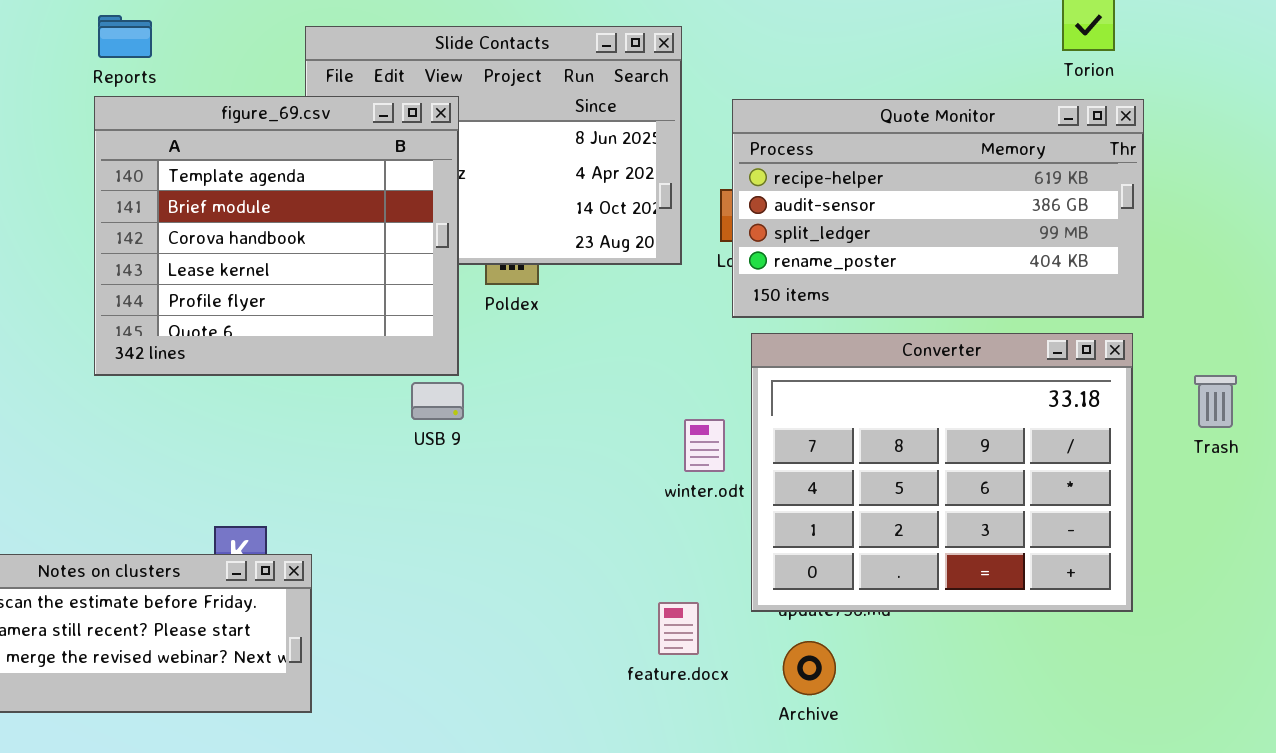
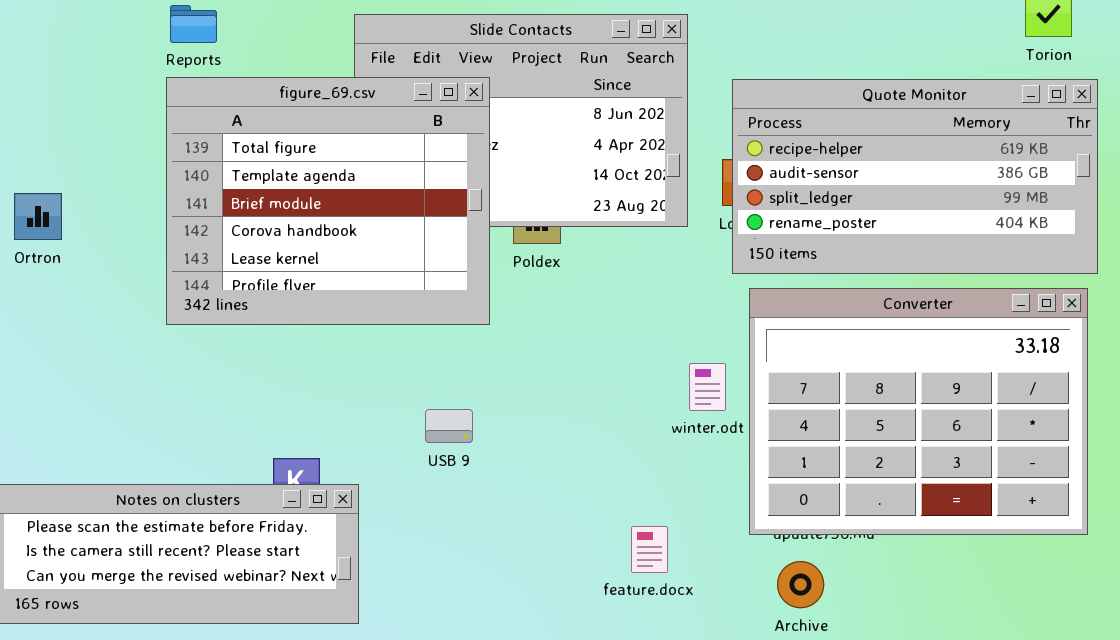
figure_69.csv: [94,96,459,376] -> [166,77,490,325], scrolled up 1 row
USB 9: [411,382,464,420] -> [425,409,473,443], moved
feature.docx: [658,602,699,655] -> [631,526,668,573], moved

